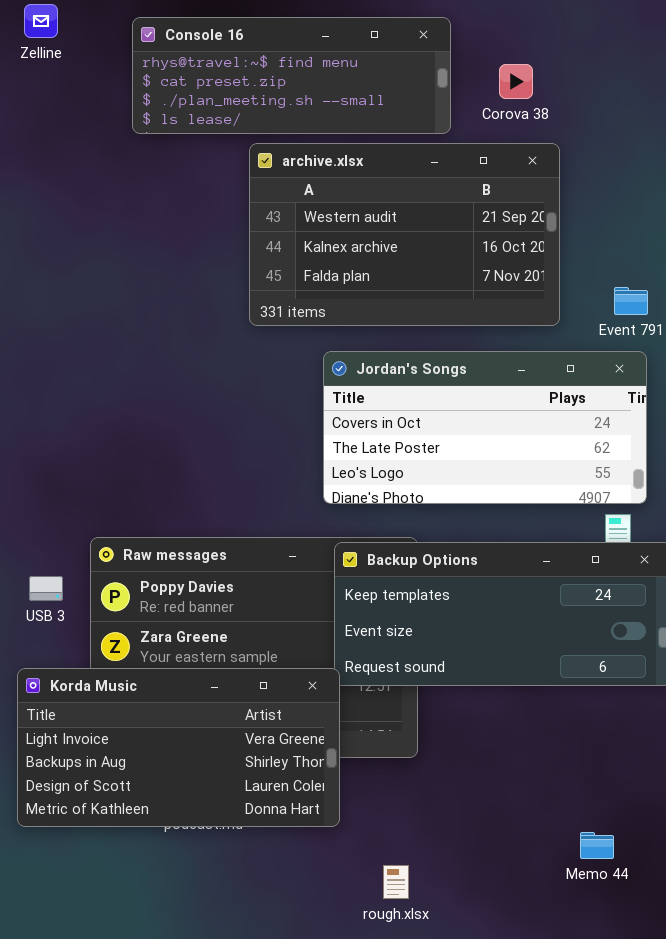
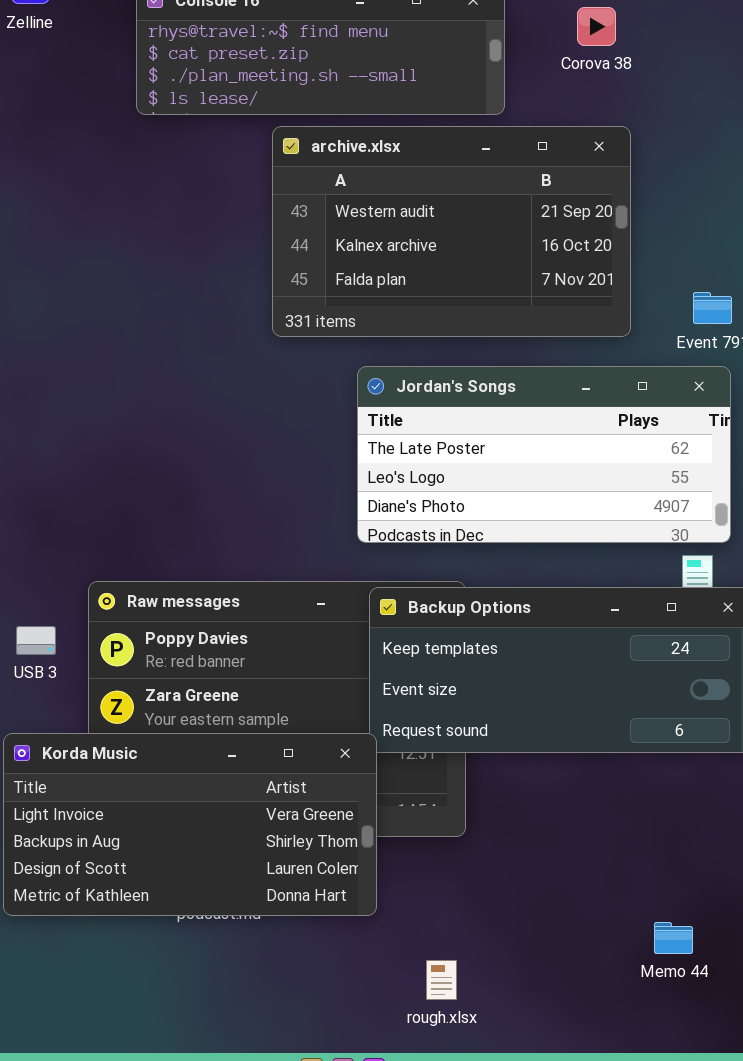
Corova 38: [499,64,533,99] -> [577,7,616,46], moved
Jordan's Songs: [323,351,647,504] -> [357,366,731,543], scrolled down 1 row

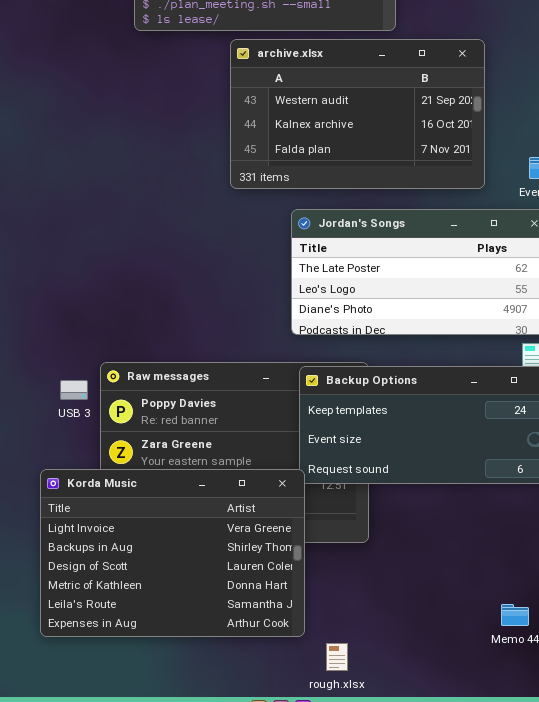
USB 3: [16,626,56,655] -> [60,380,88,400], moved
Korda Music: [3,733,377,916] -> [40,469,305,637], resized
rough.xlsx: [426,960,457,1000] -> [326,643,348,671], moved

